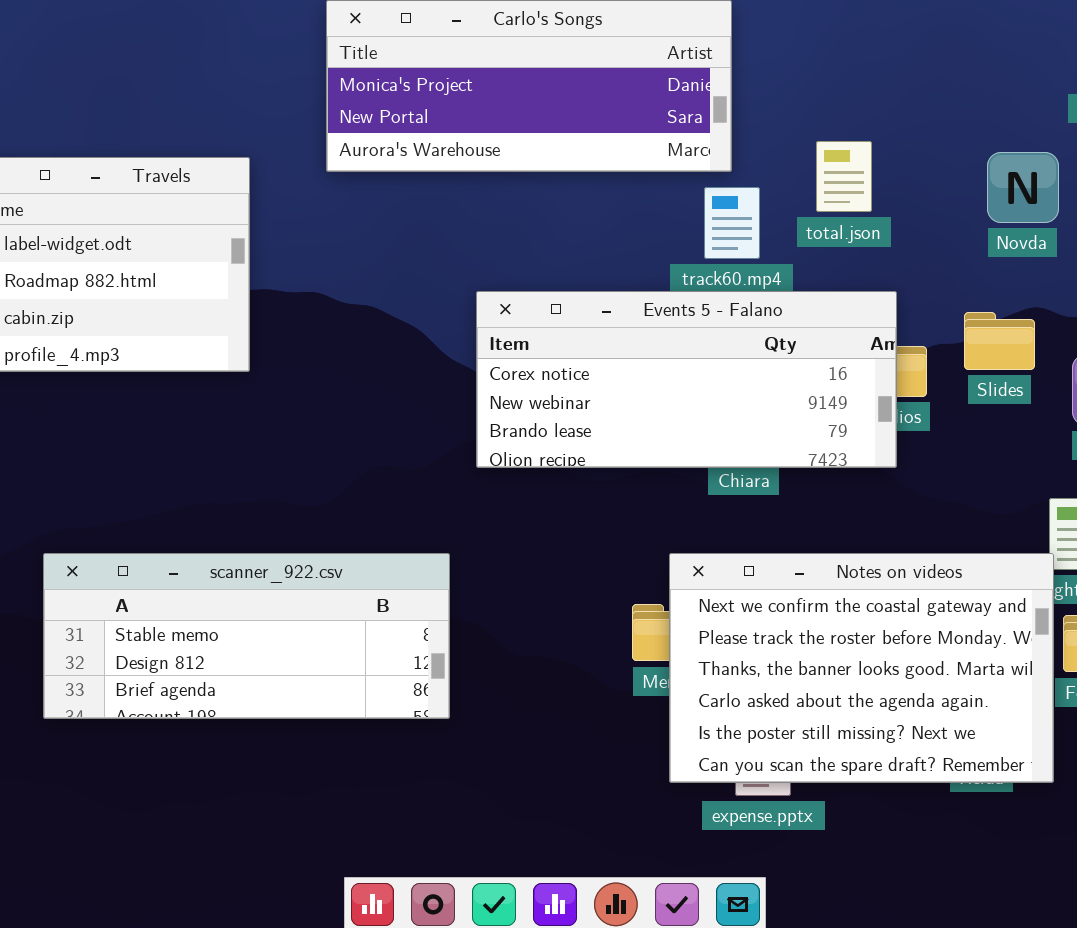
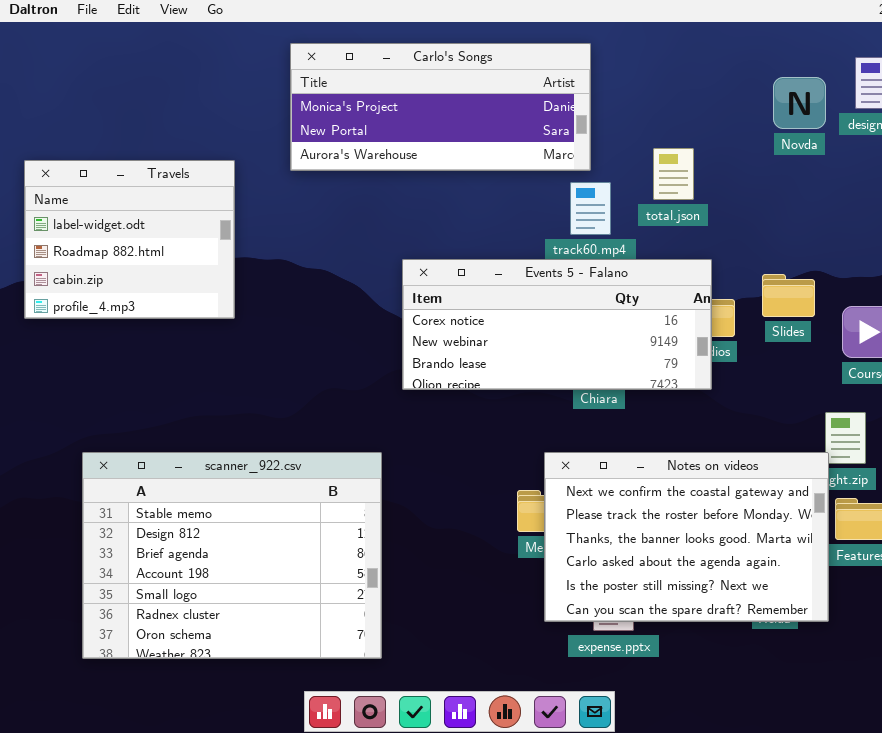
Novda: [987,152,1059,223] -> [773,77,826,129], moved
scanner_922.csv: [43,553,450,719] -> [82,452,382,659], resized

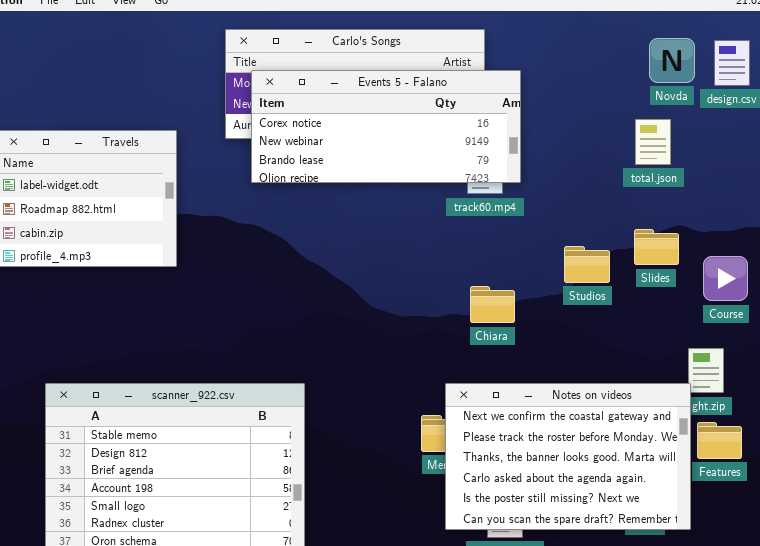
Novda: [773,77,826,129] -> [649,38,695,83], moved
total.json: [653,148,694,200] -> [635,119,671,165], moved
Events 5 - Falano: [402,259,712,390] -> [251,70,521,183], moved

